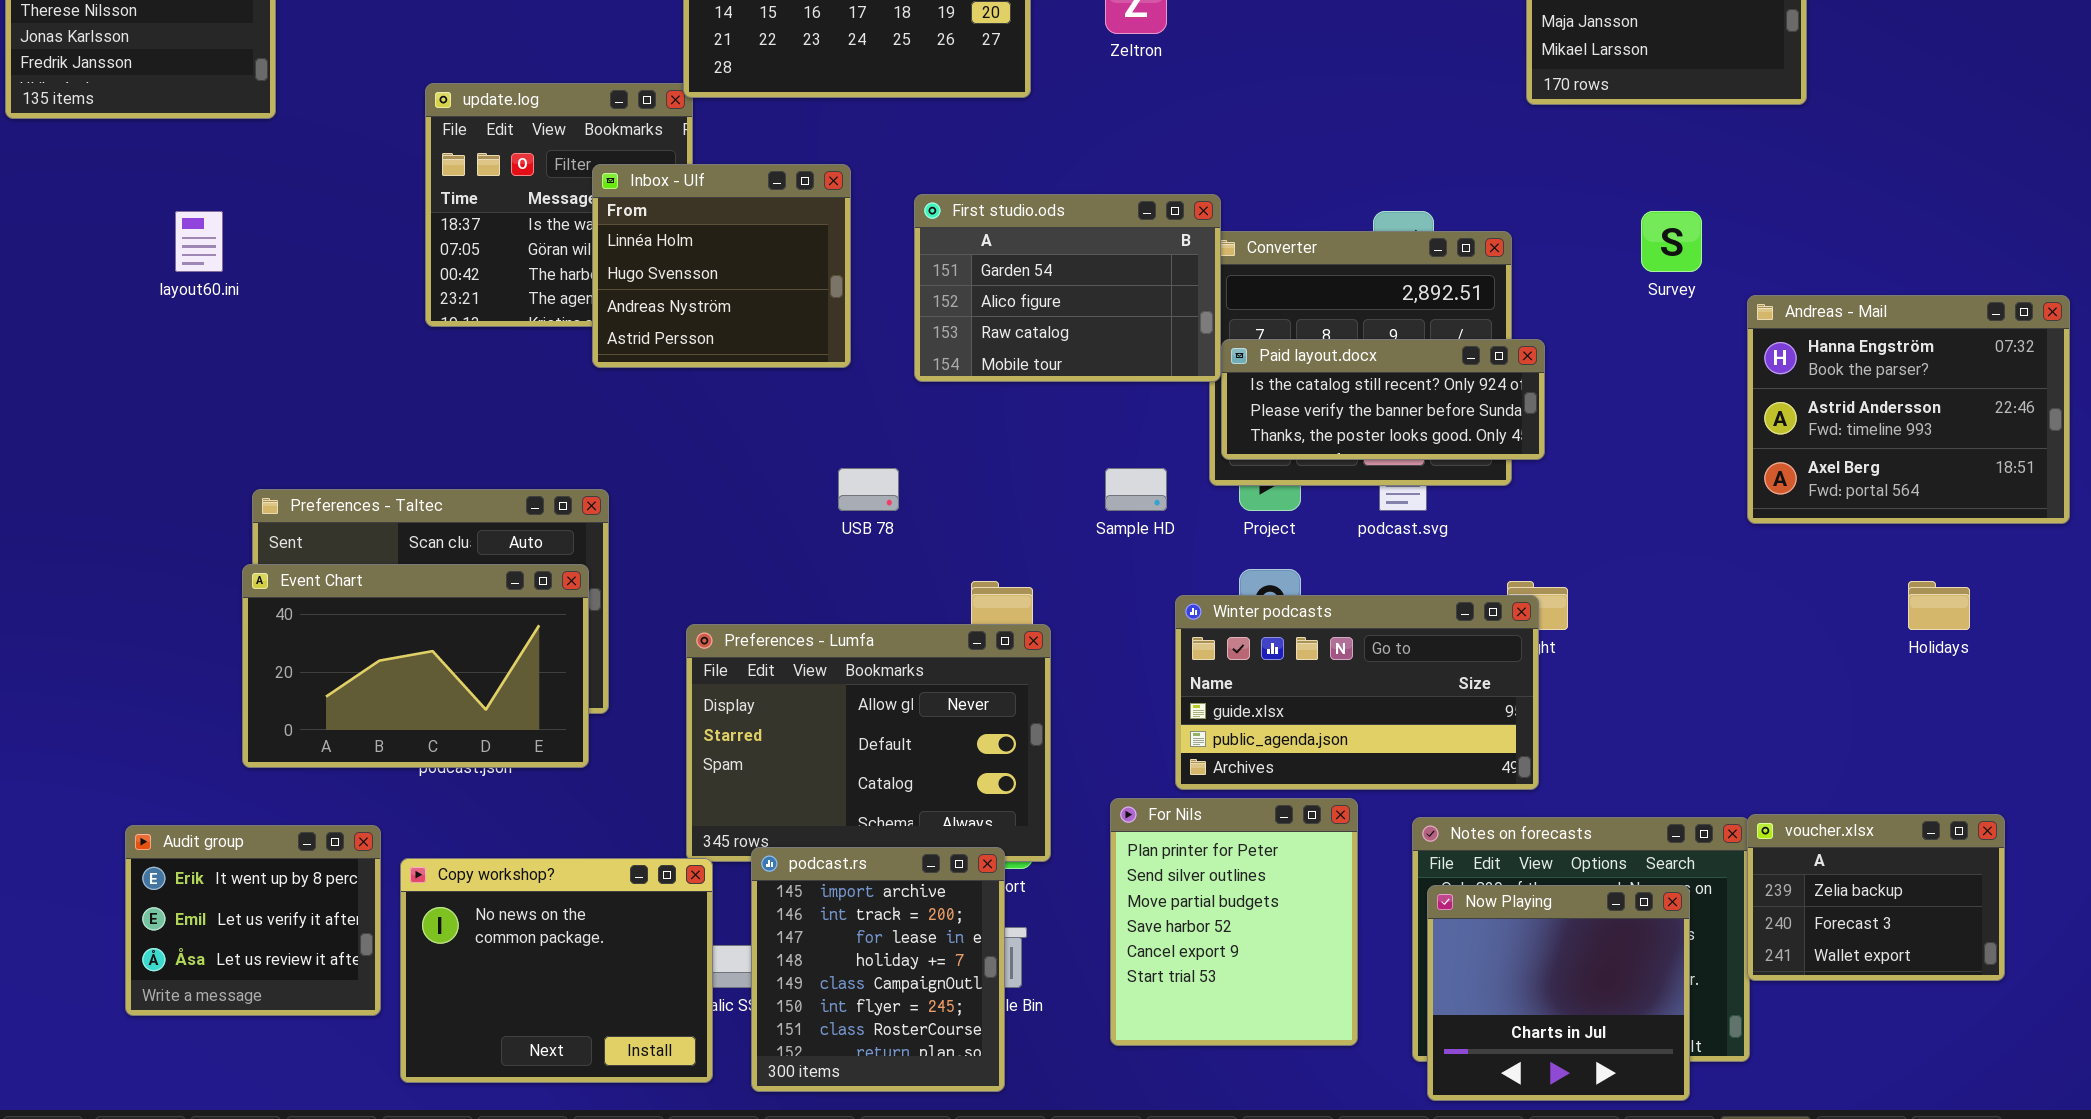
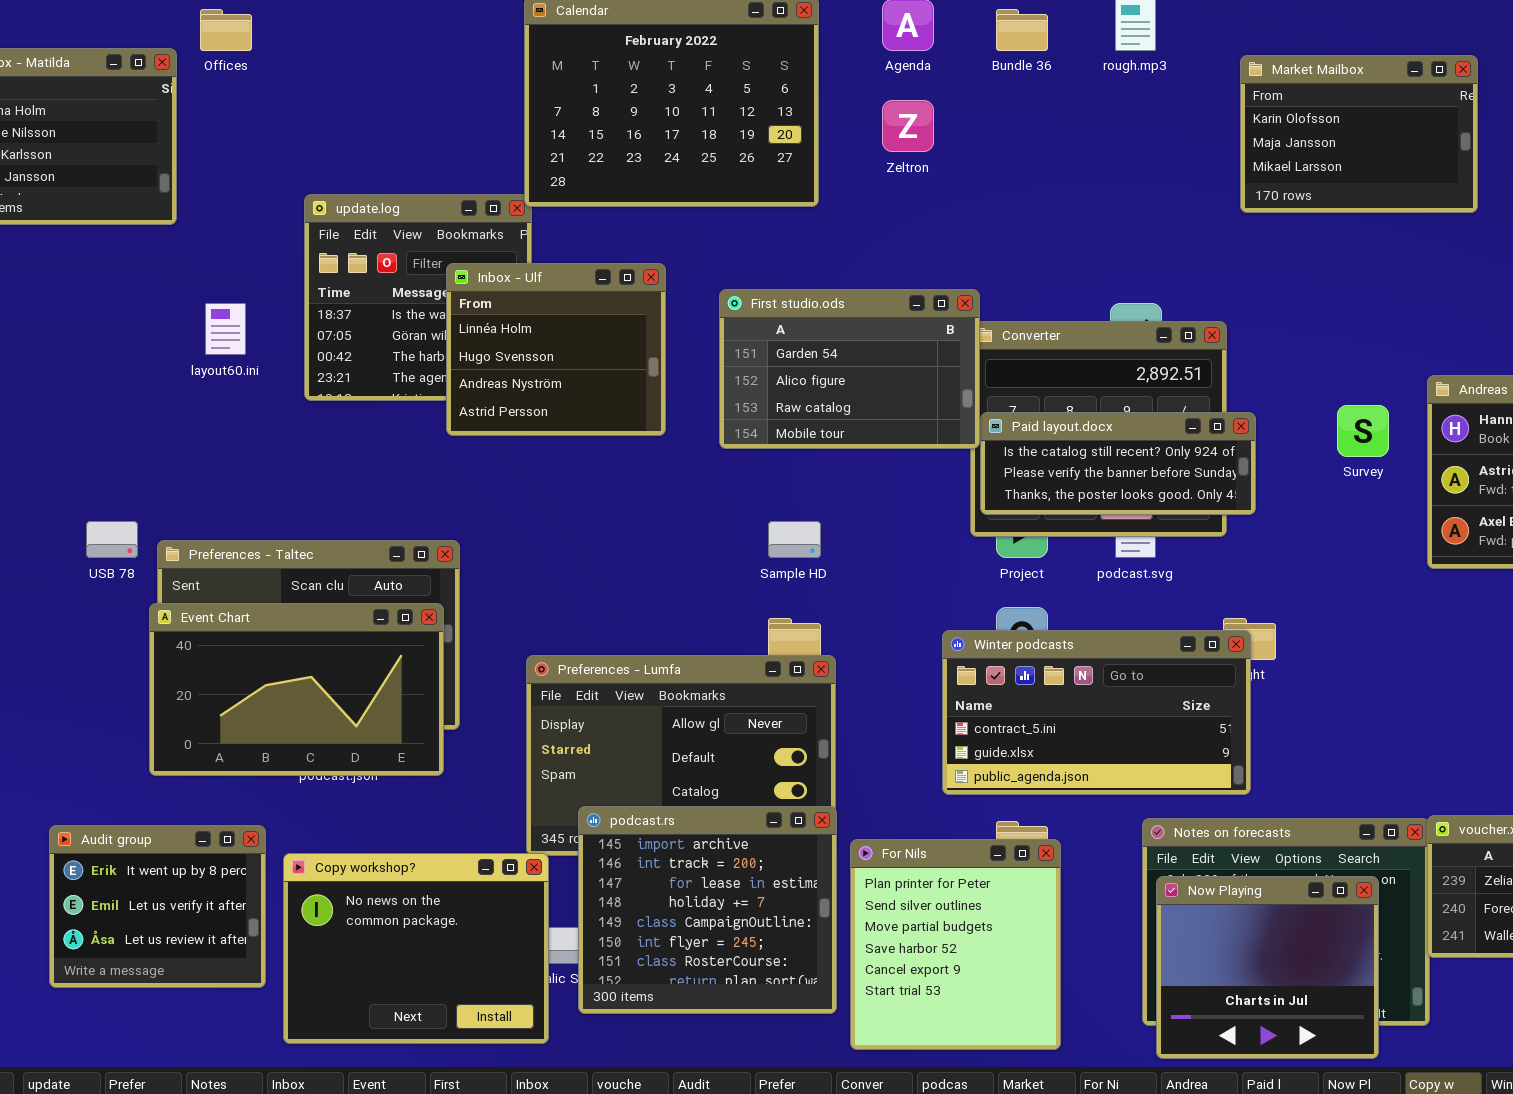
layout60.ini: [175,211,223,272] -> [205,303,246,355], moved
Survey: [1641,211,1702,272] -> [1337,405,1389,457], moved
USB 78: [838,468,899,511] -> [86,521,138,558], moved
Sample HD: [1105,468,1167,511] -> [768,521,821,558], moved
Winter podcasts: [1175,595,1539,790] -> [942,630,1251,795], scrolled up 1 row
For Nils: [1110,798,1358,1046] -> [850,839,1061,1050], moved
podcast.rs: [751,847,1005,1092] -> [578,806,837,1014], moved, resized

